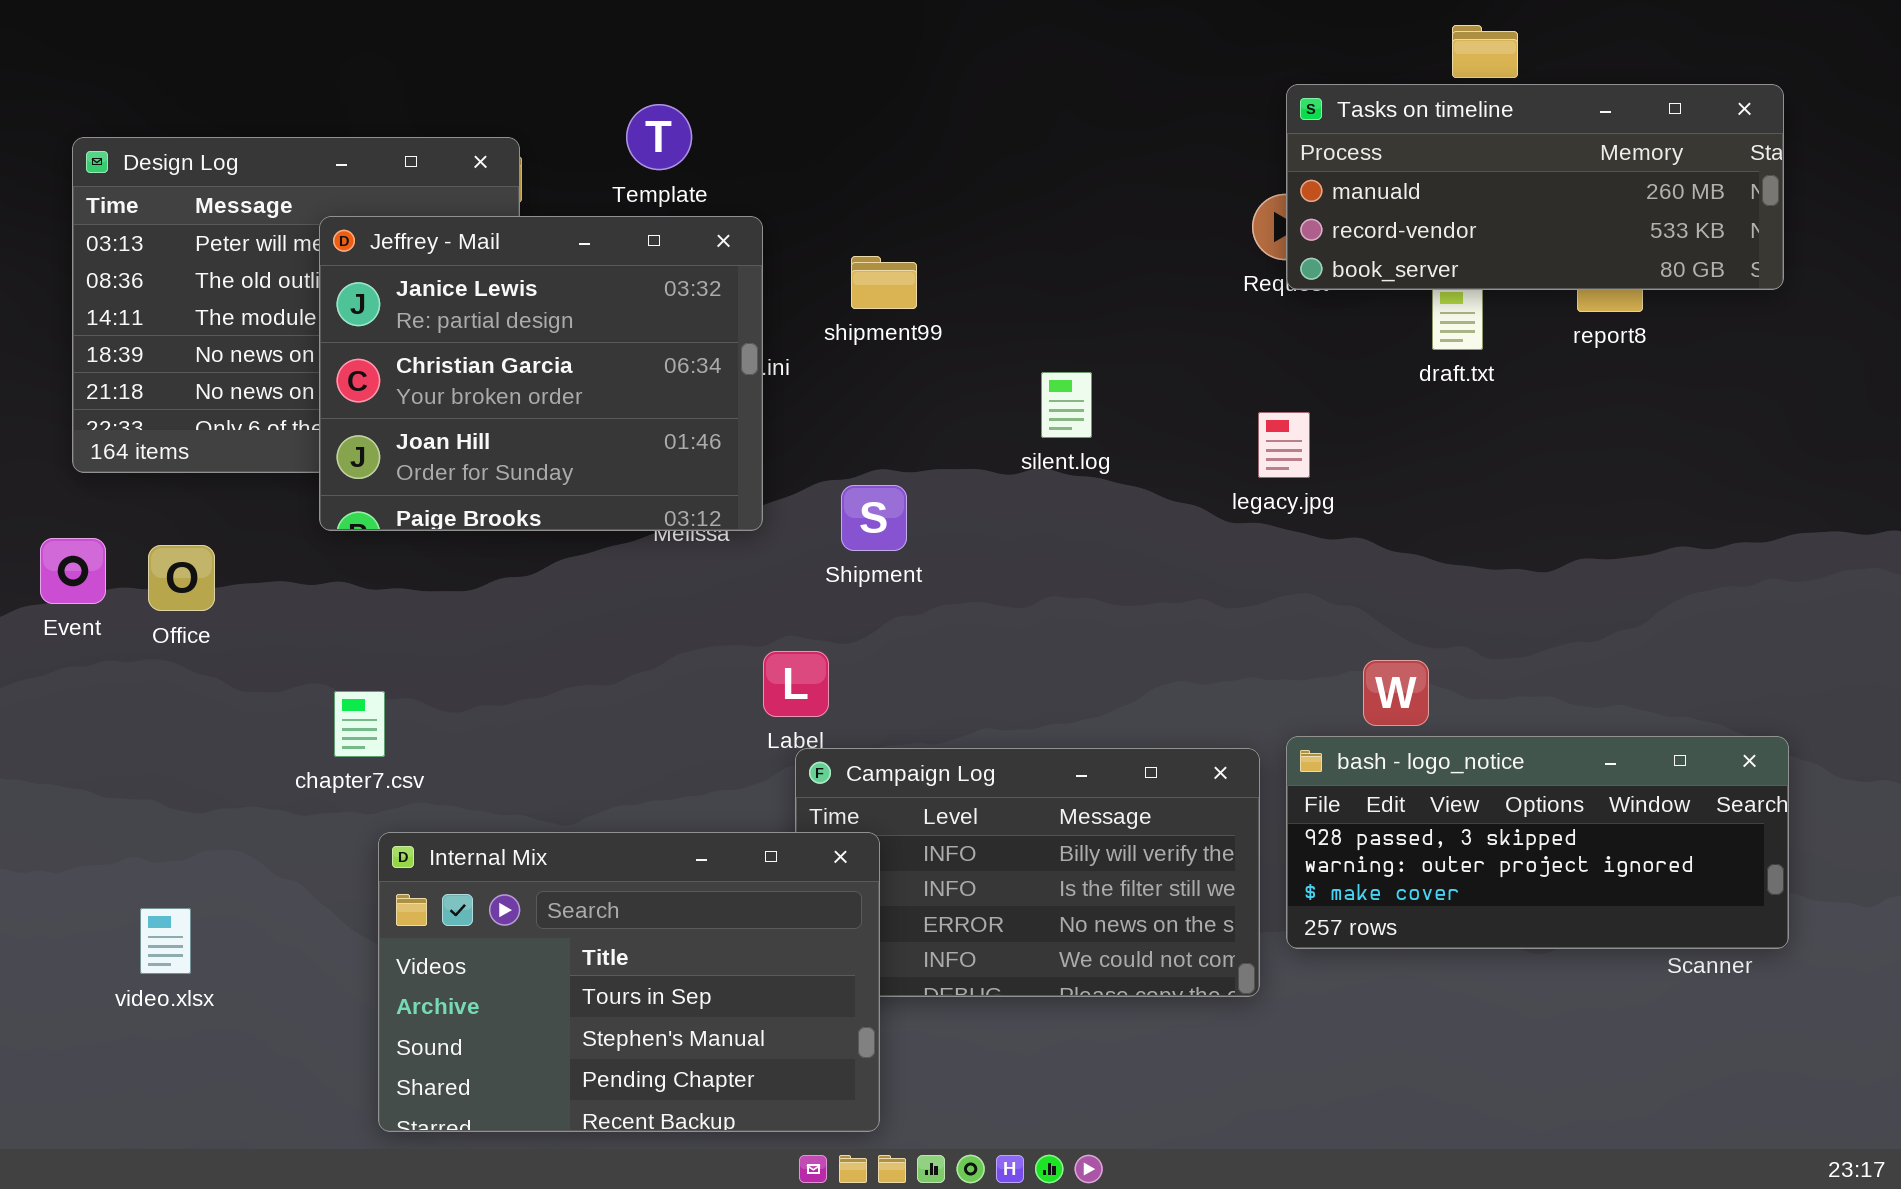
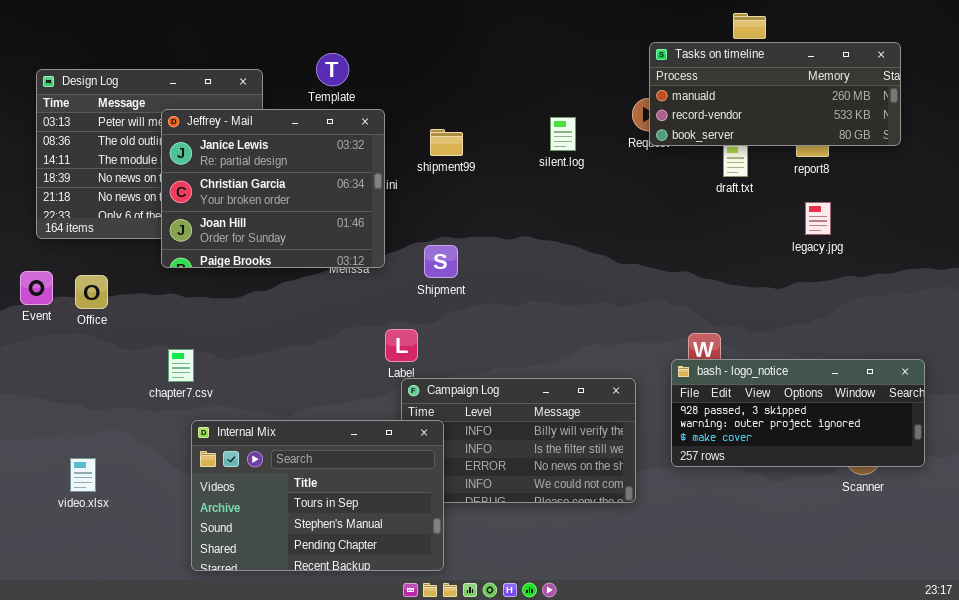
silent.log: [1041,372,1092,438] -> [550,117,576,151], moved
legacy.jpg: [1258,412,1310,478] -> [805,202,831,235], moved
bash - logo_notice: [1286,736,1789,949] -> [671,359,925,467], moved

